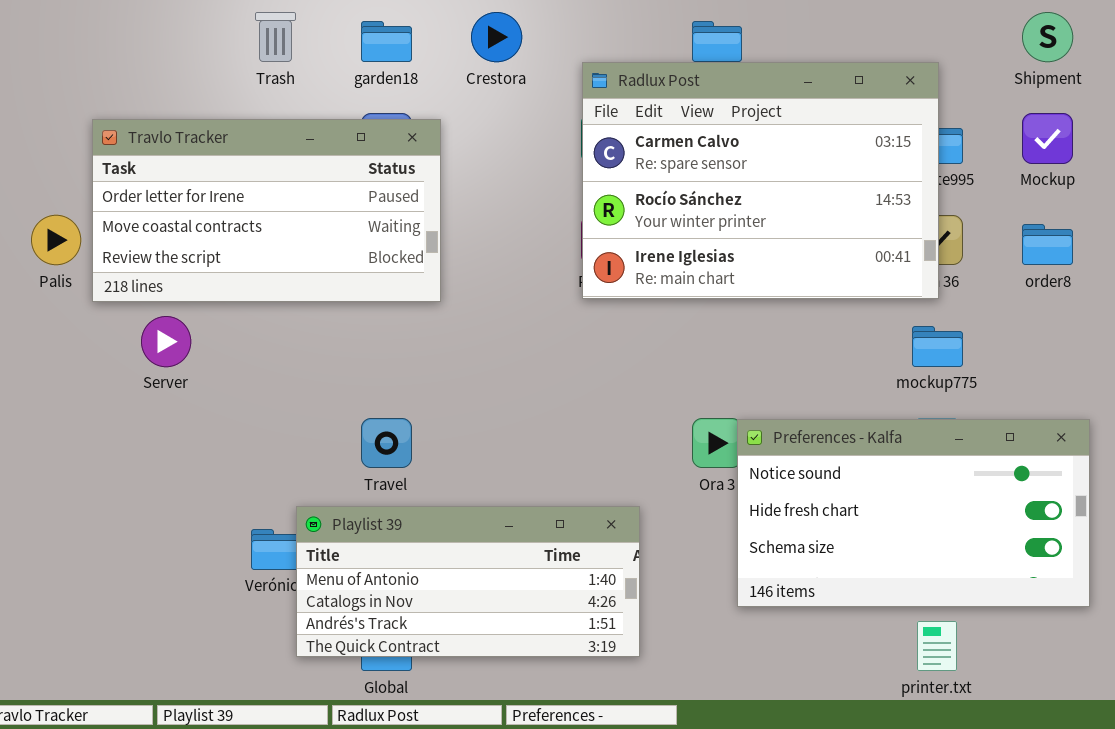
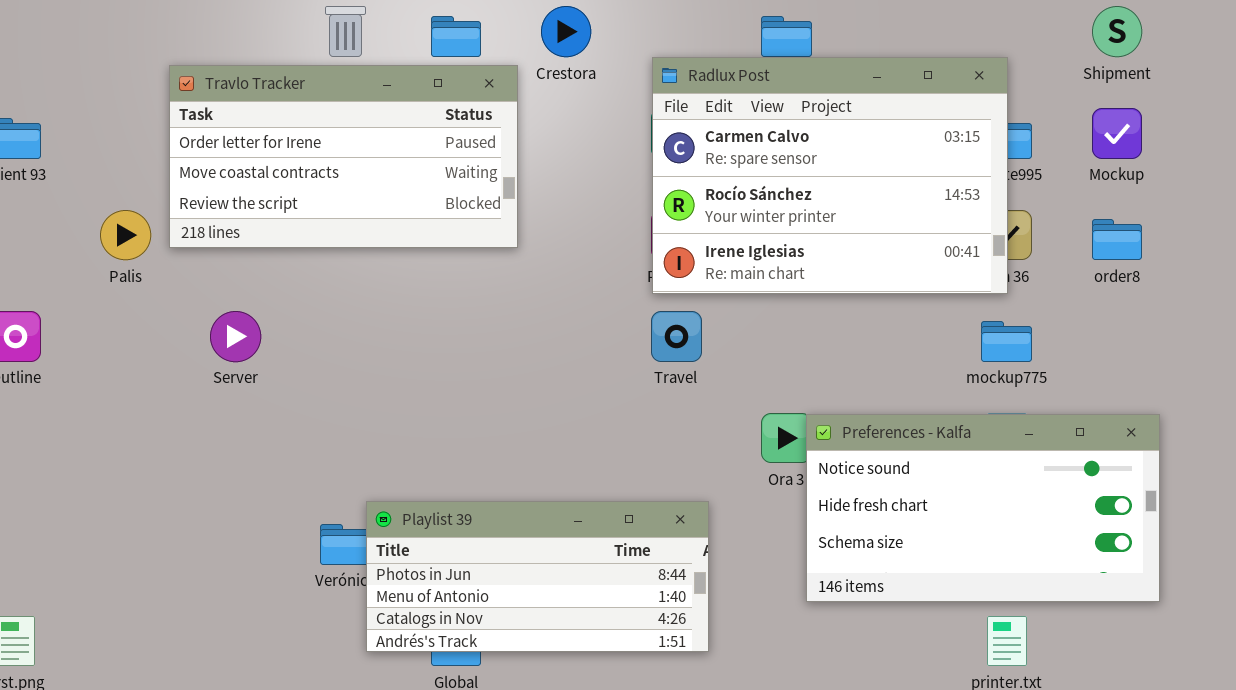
Travlo Tracker: [92,119,441,302] -> [169,65,518,248], moved
Travel: [361,418,412,468] -> [651,311,702,362], moved
Playlist 39: [296,506,640,657] -> [366,501,709,652], scrolled up 1 row

